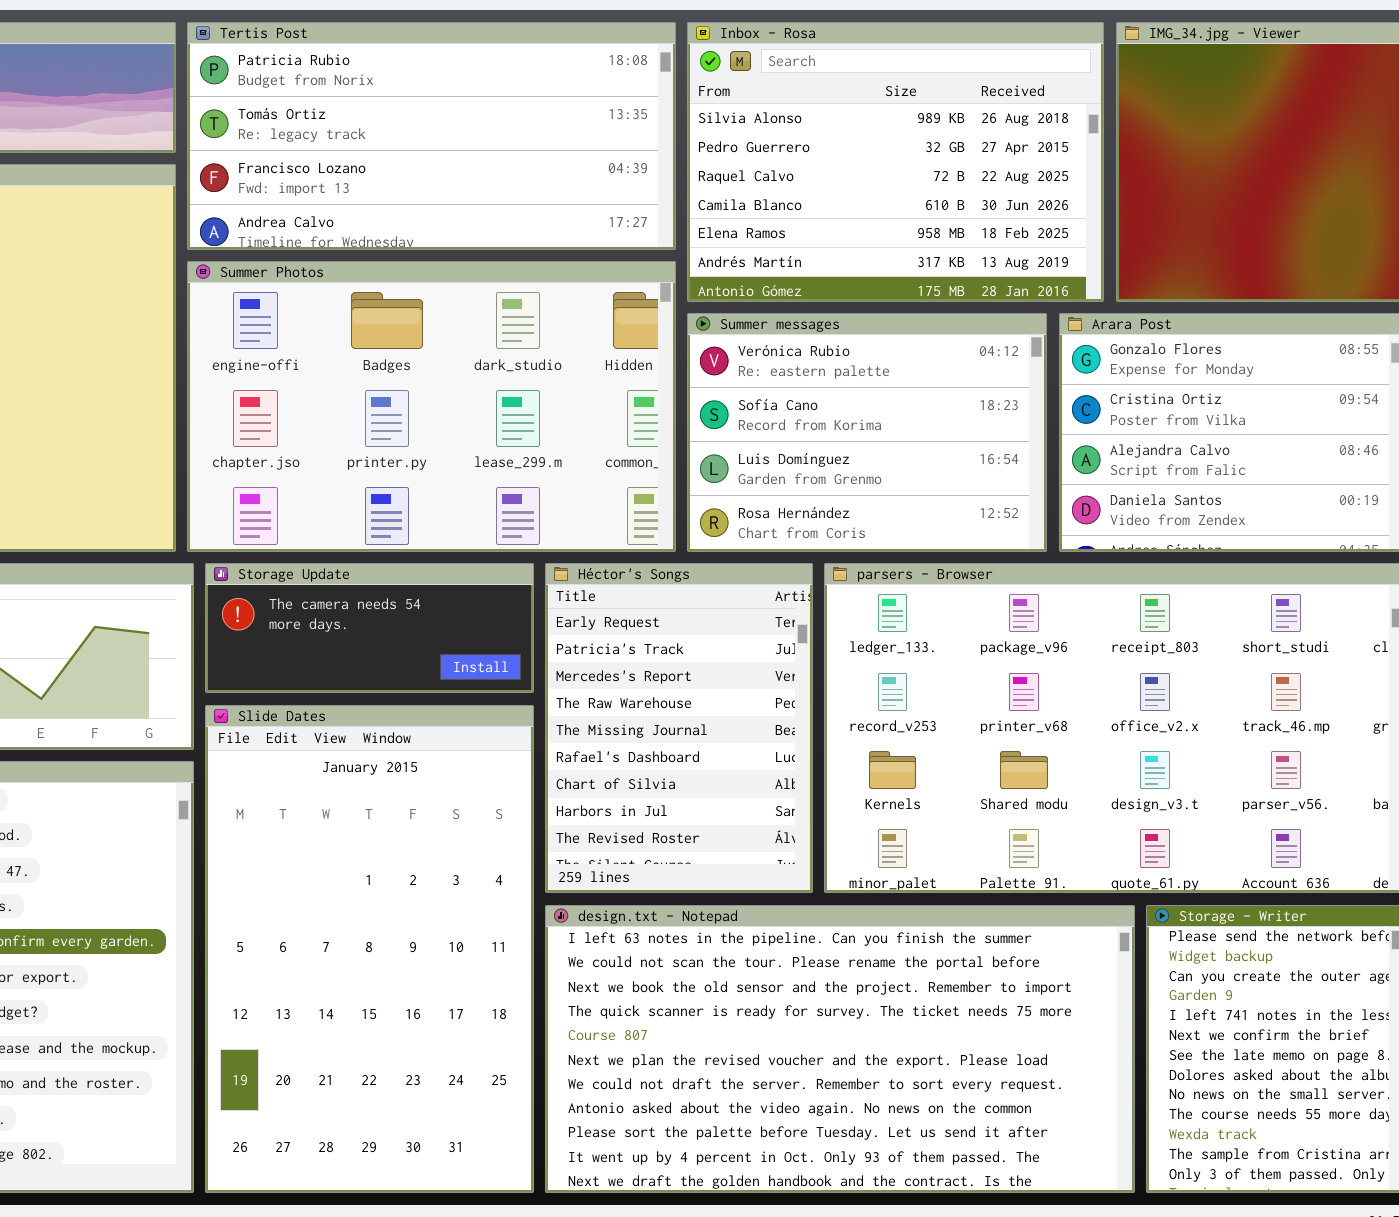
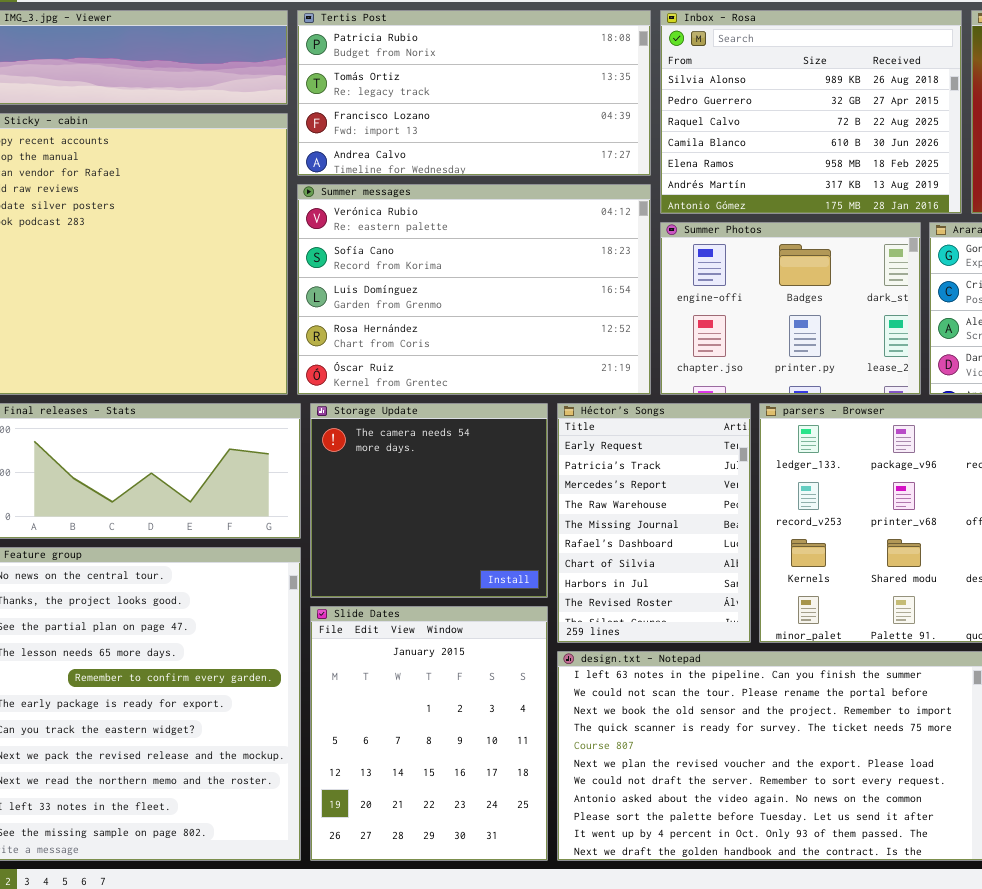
Summer Photos: [187,261,676,552] -> [660,222,921,395], moved, resized
Summer messages: [687,313,1047,552] -> [297,184,651,395], moved, resized
Storage Update: [205,563,534,693] -> [310,403,548,598], resized
Slide Dates: [205,705,534,1193] -> [310,606,548,861], resized

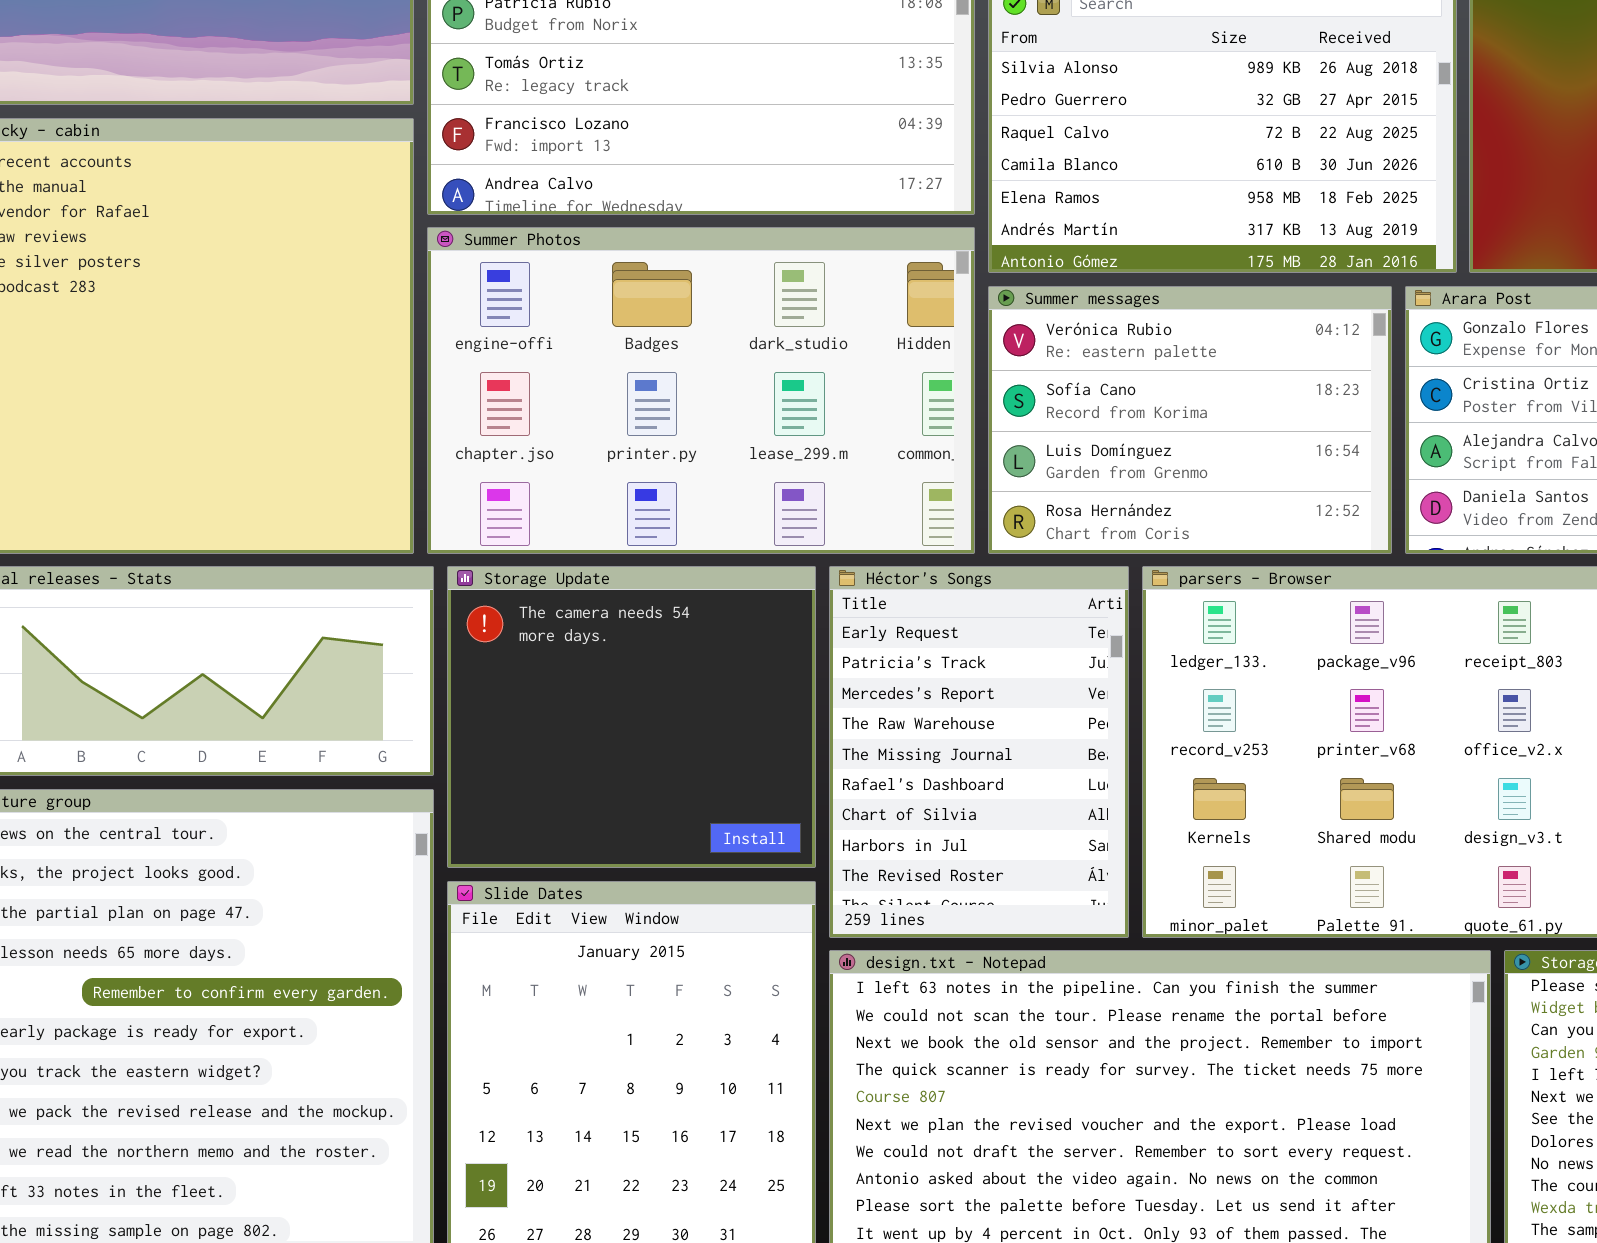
Summer messages: [297,184,651,395] -> [988,286,1392,554], moved, resized
Summer Photos: [660,222,921,395] -> [427,227,975,554], moved, resized

